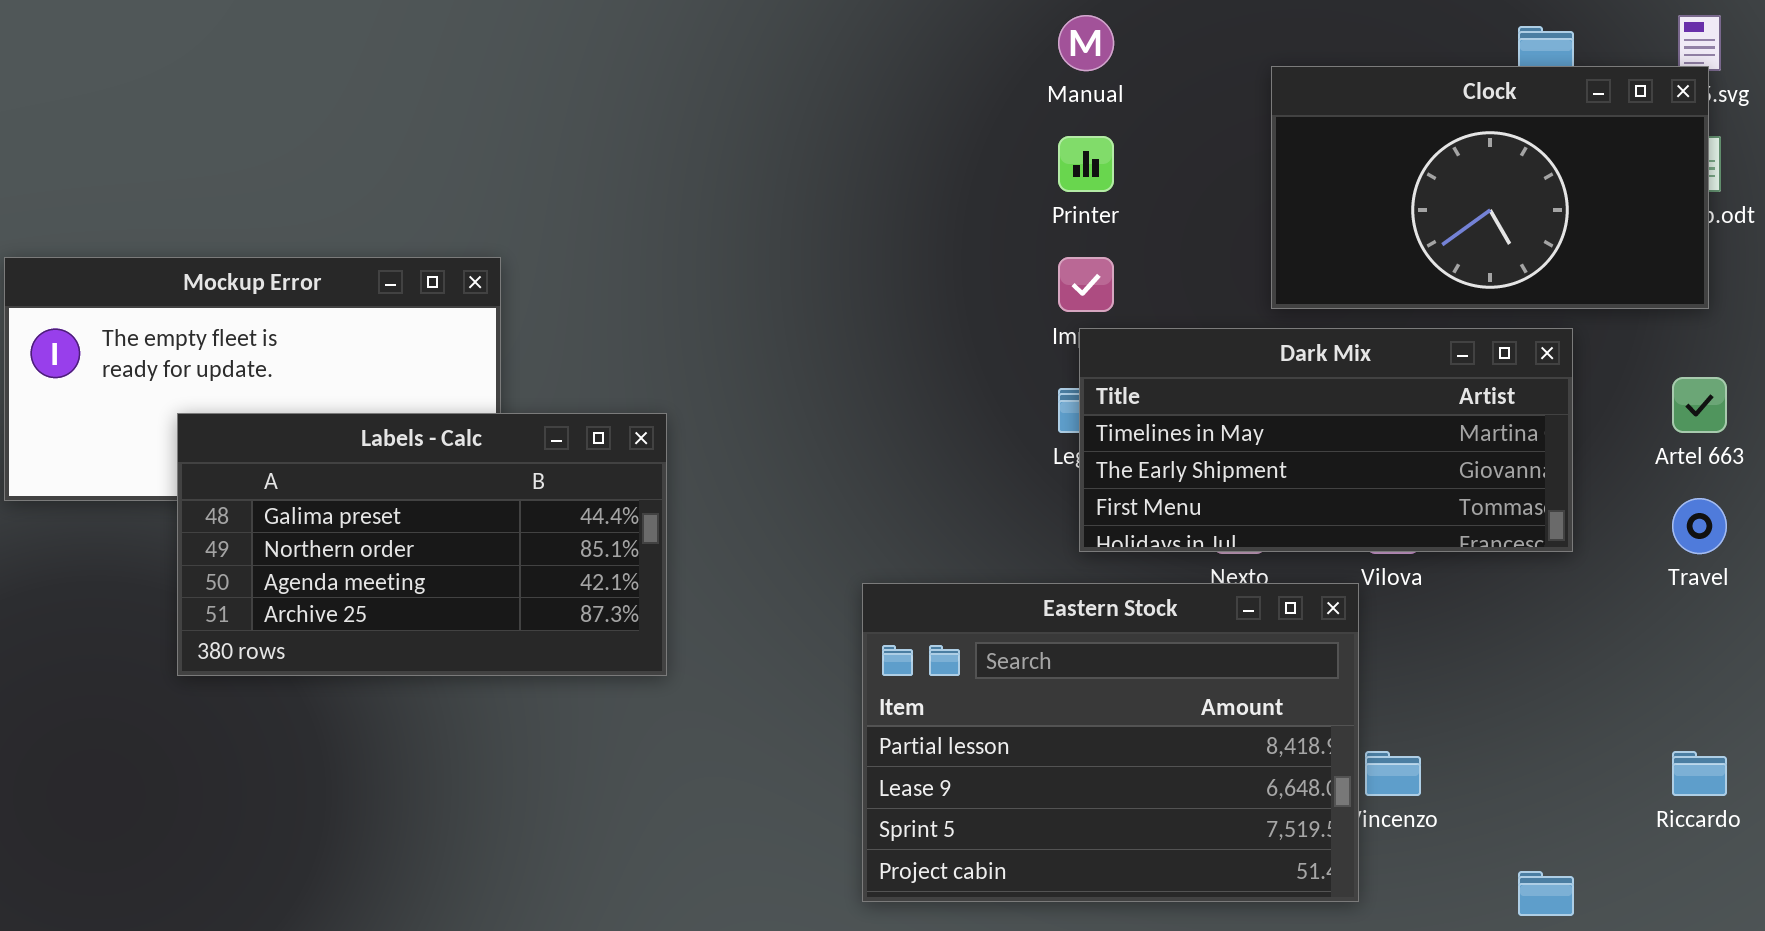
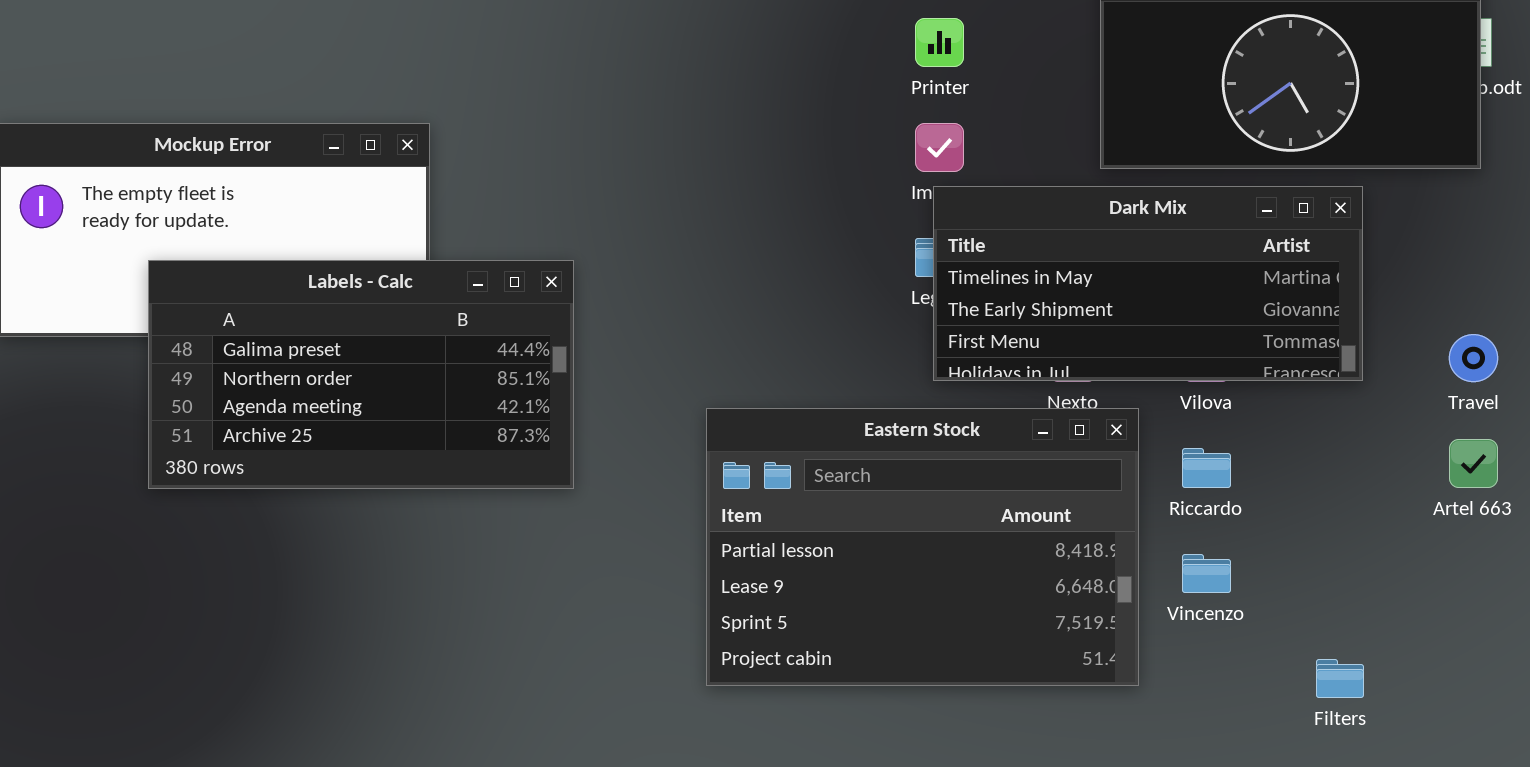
Artel 663: [1672,377,1727,433] -> [1449,439,1498,488], moved
Eastern Stock: [862,583,1359,902] -> [706,408,1139,686], moved
Riccardo: [1672,751,1727,796] -> [1182,448,1231,488], moved

